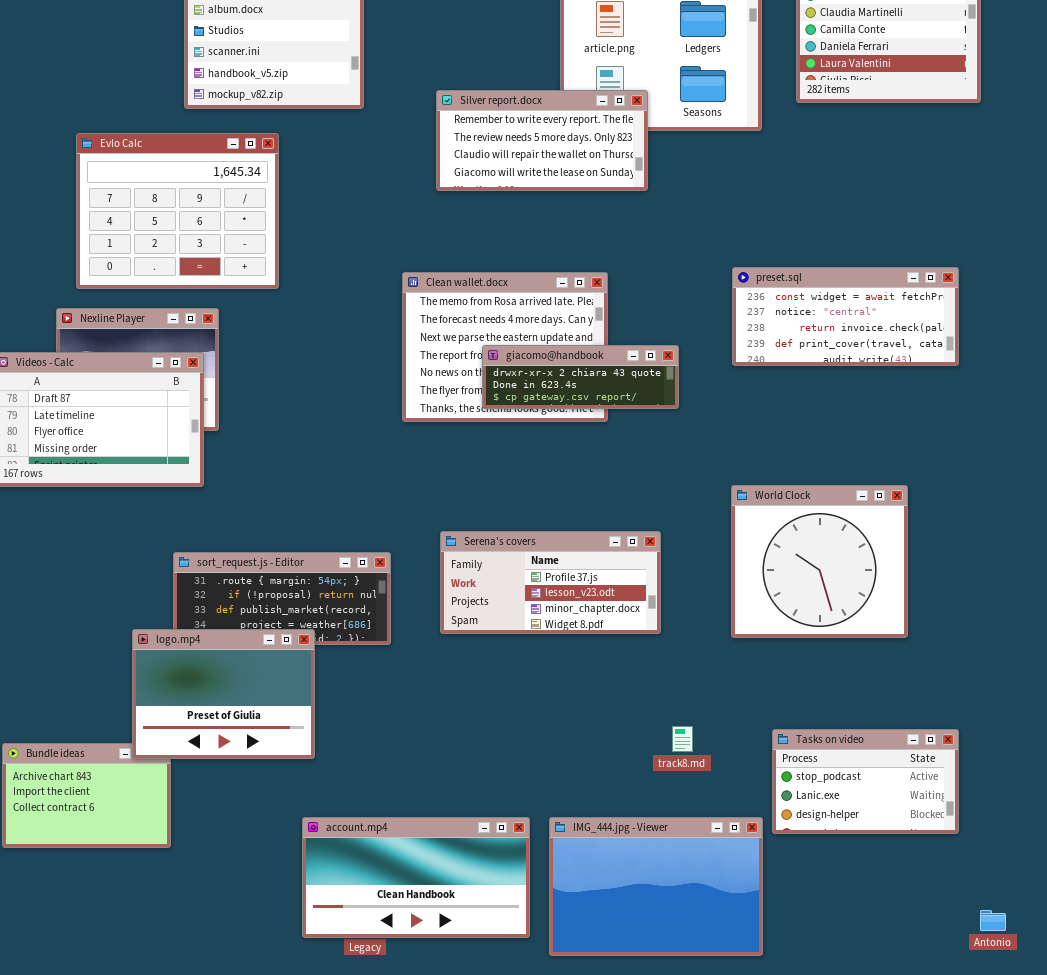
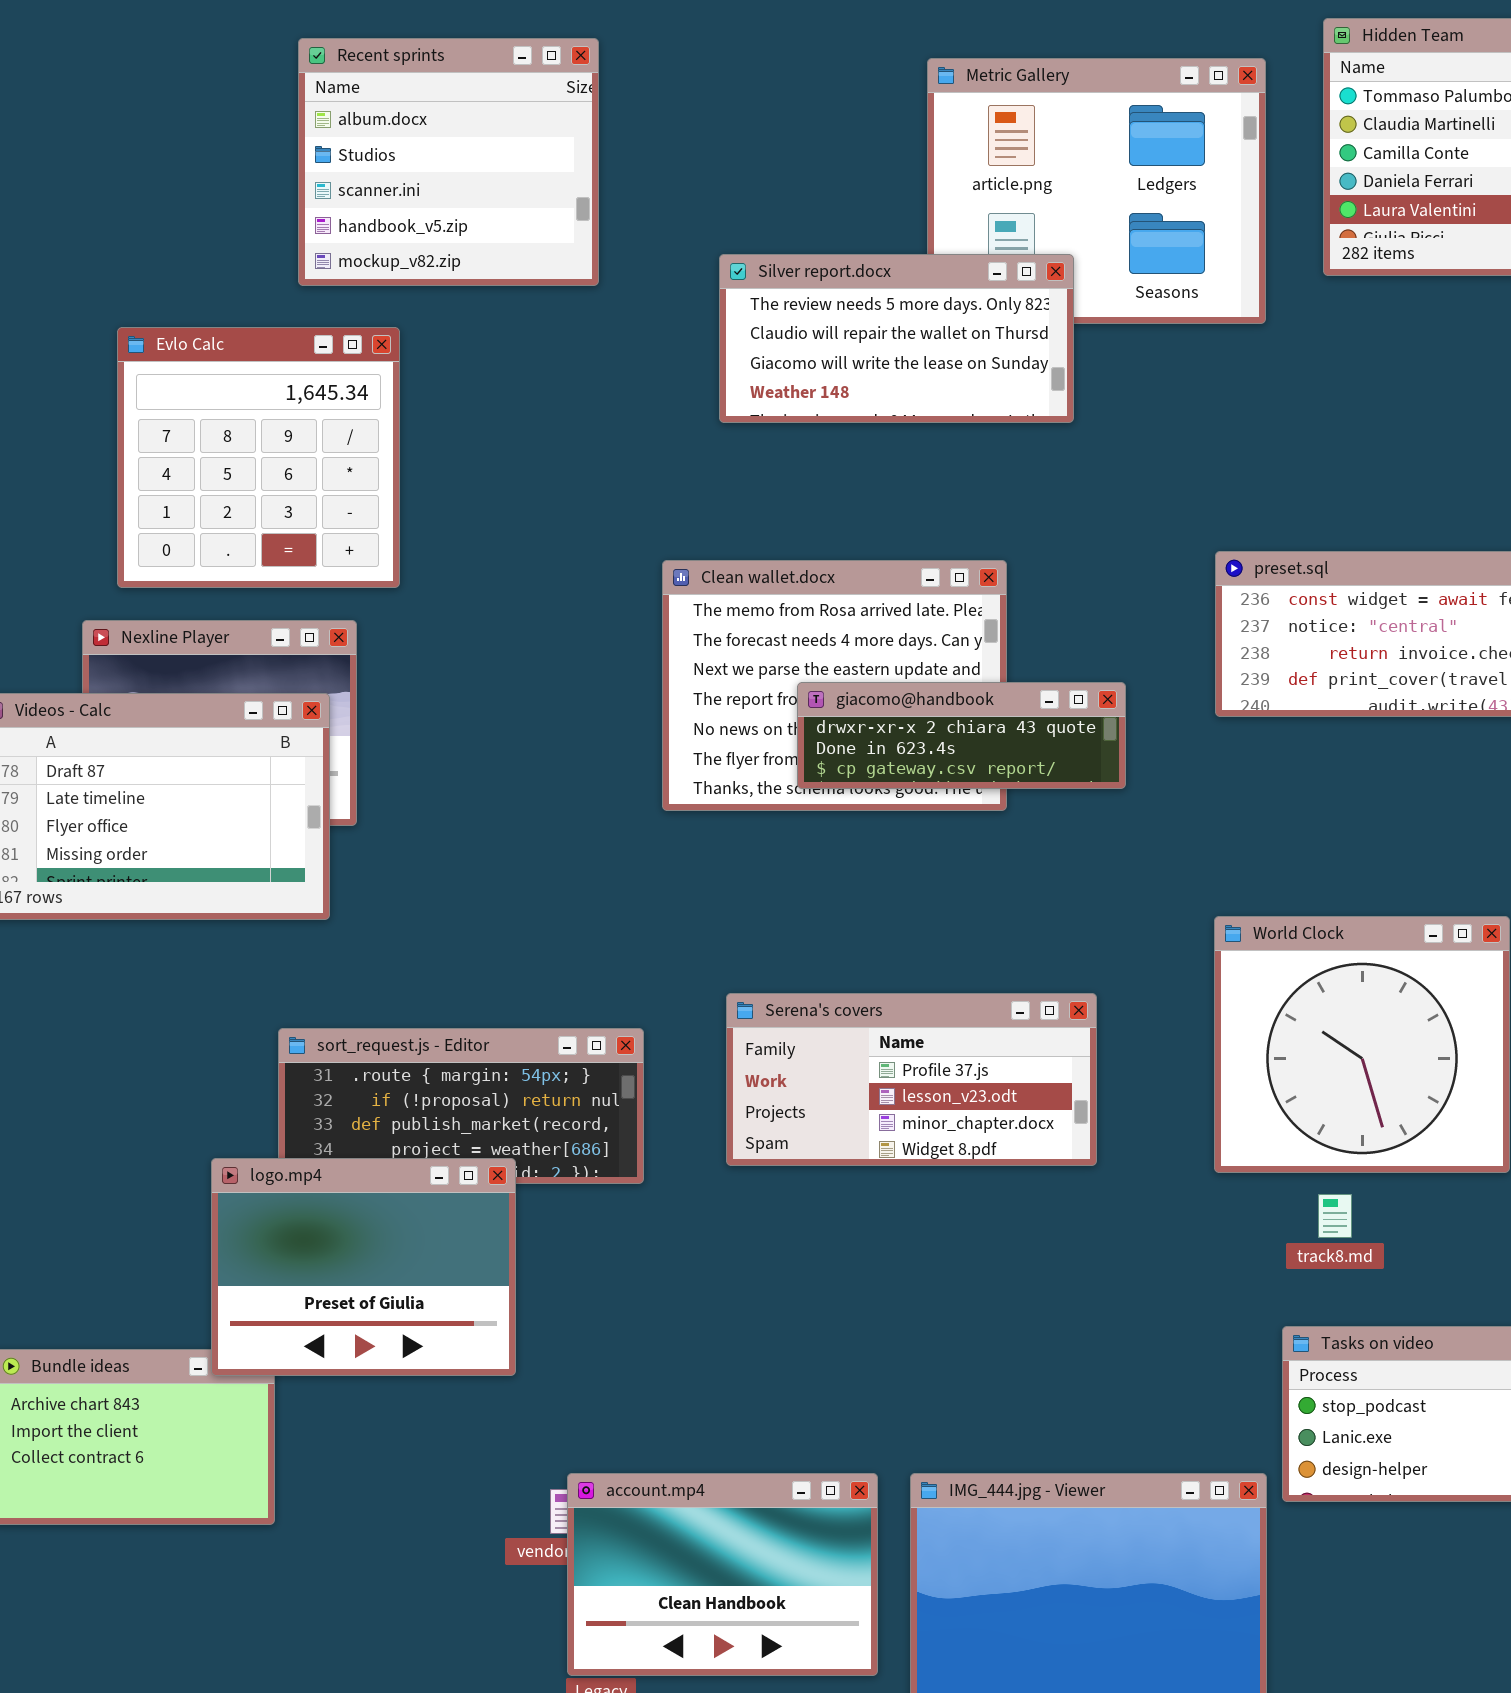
Silver report.docx: [436,90,648,191] -> [719,254,1074,423], scrolled down 1 row
Evlo Calc: [76,133,279,289] -> [117,327,400,588], resized
track8.md: [672,726,693,752] -> [1318,1194,1352,1238], moved
account.mp4: [302,817,530,938] -> [567,1473,878,1676], resized

